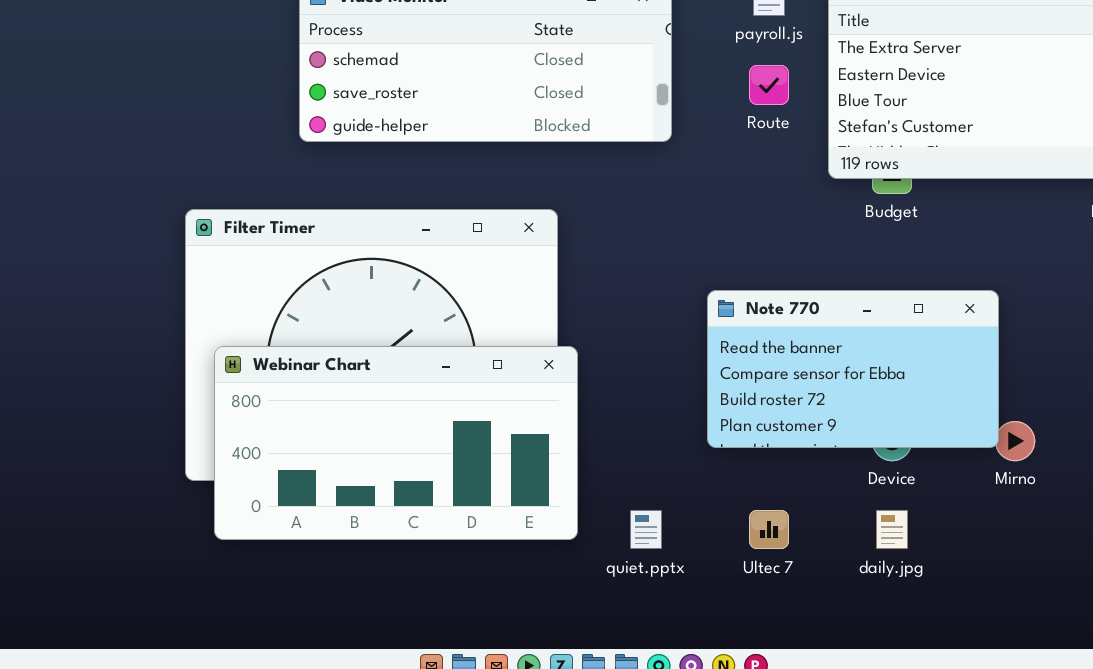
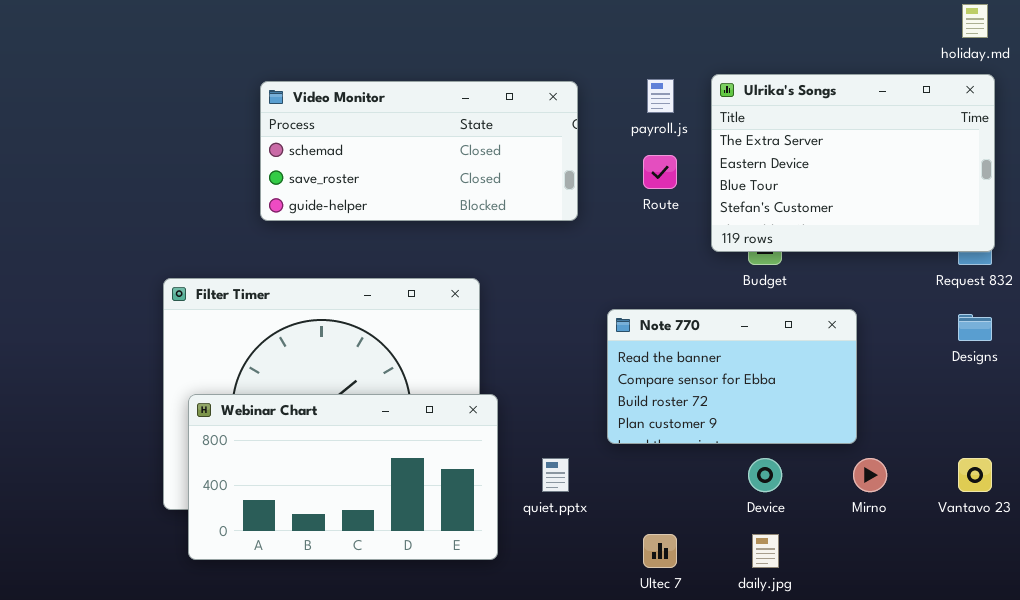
Note 770: [707,290,999,448] -> [607,309,857,444], moved
quiet.pptx: [630,510,662,549] -> [542,458,569,492], moved

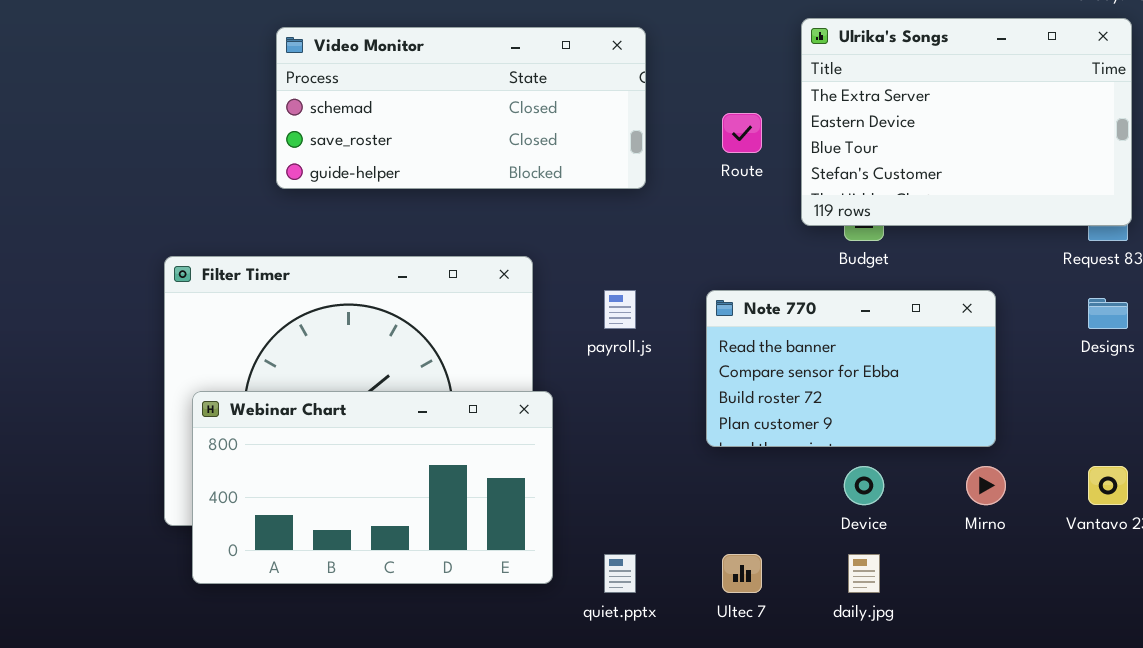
payroll.js: [647,79,674,113] -> [604,290,636,329], moved
Note 770: [607,309,857,444] -> [706,290,996,447], moved
quiet.pptx: [542,458,569,492] -> [604,554,636,593], moved

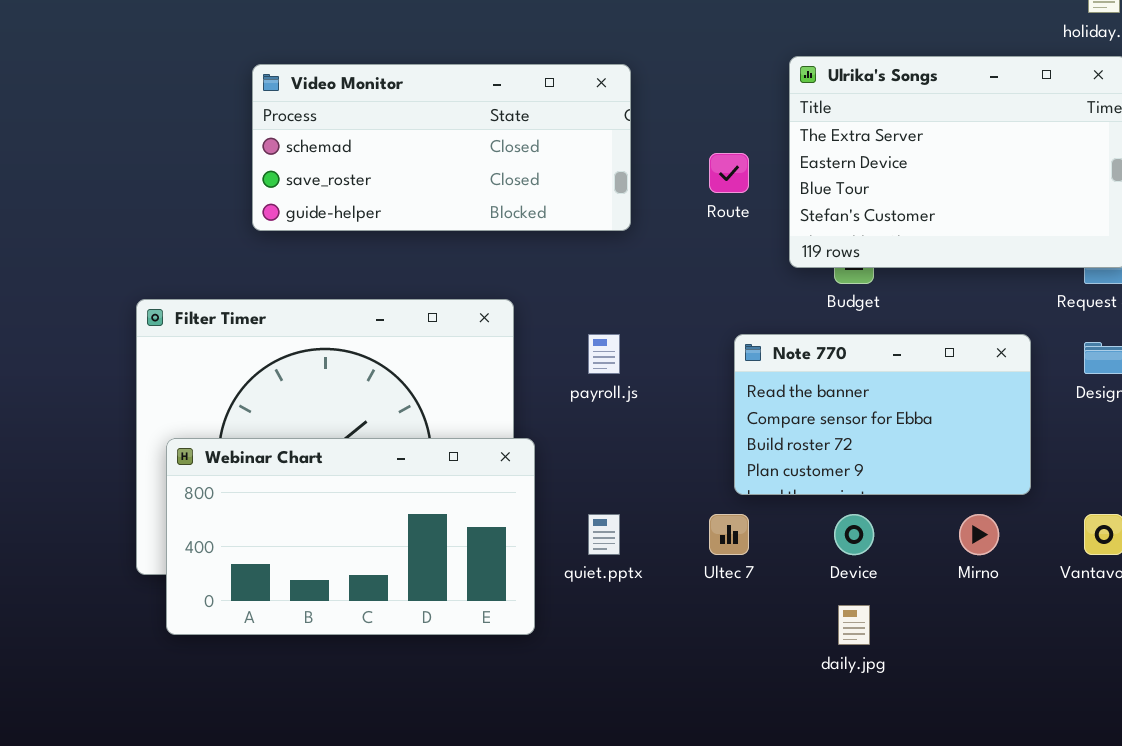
Note 770: [706,290,996,447] -> [734,334,1031,495], moved
quiet.pptx: [604,554,636,593] -> [588,514,620,555], moved
Ultec 7: [722,554,762,593] -> [709,514,749,555], moved

